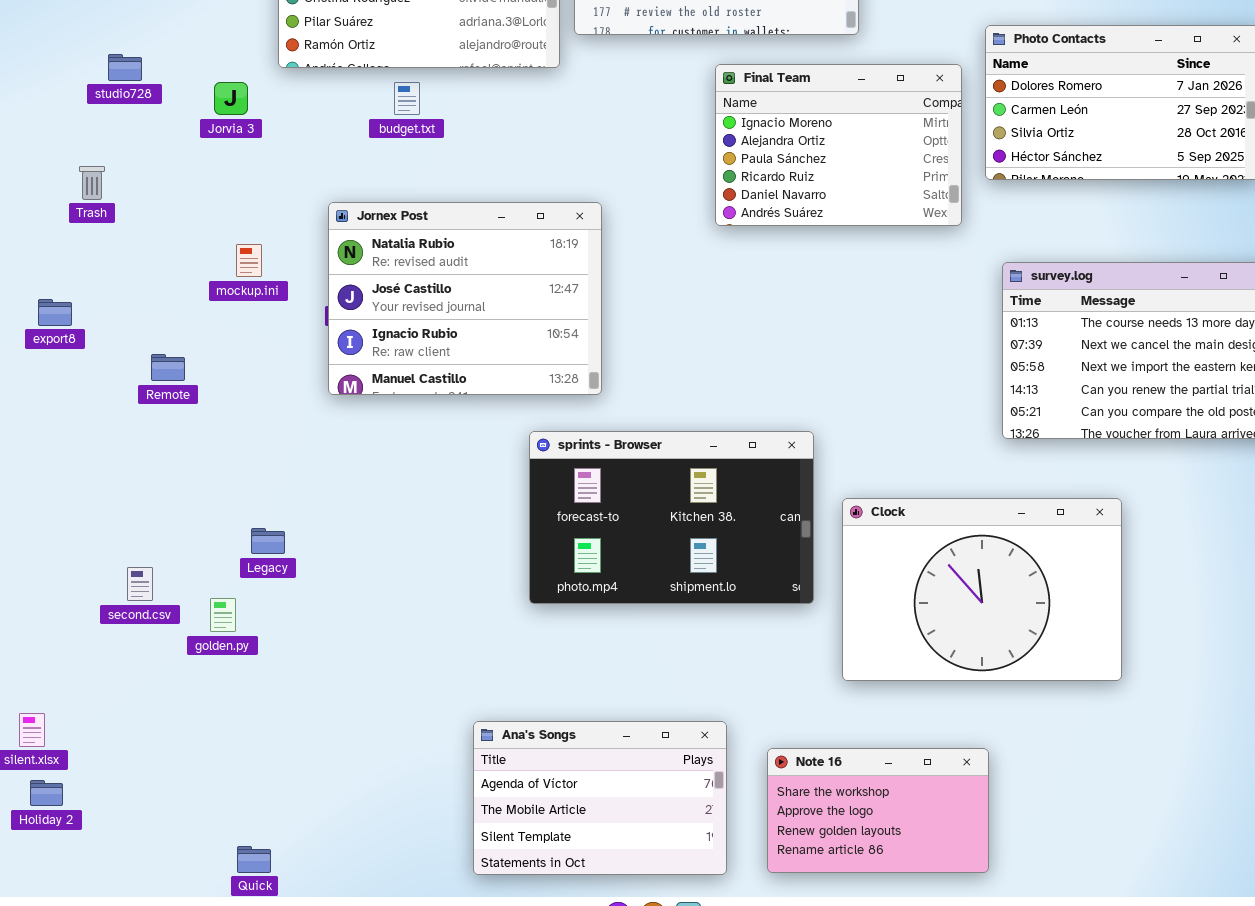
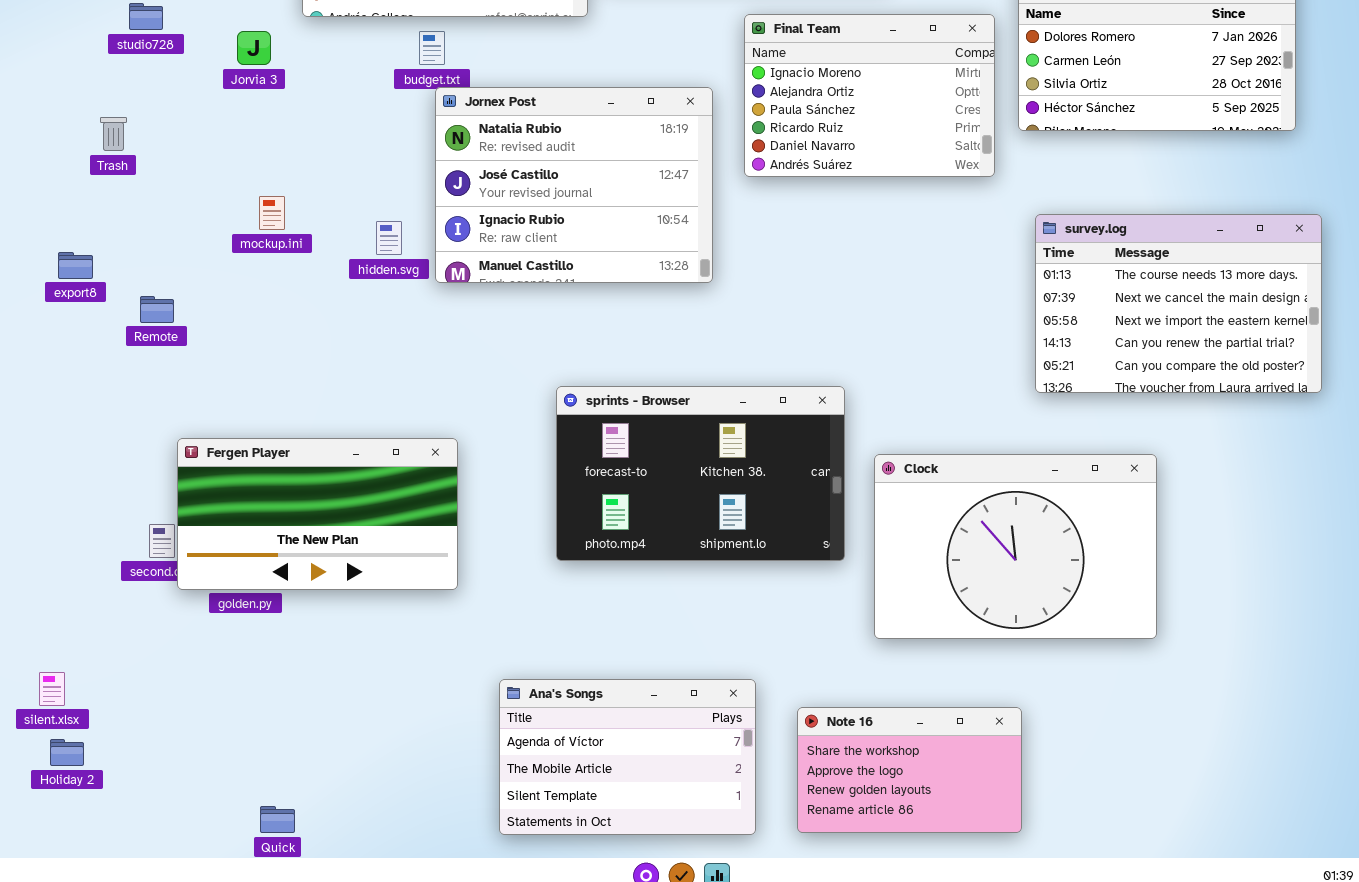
Jornex Post: [328,202,602,395] -> [435,87,713,283], moved
Remote: [151,354,185,381] -> [140,296,174,323], moved
Fergen Player: none -> [177,438,458,590], opened

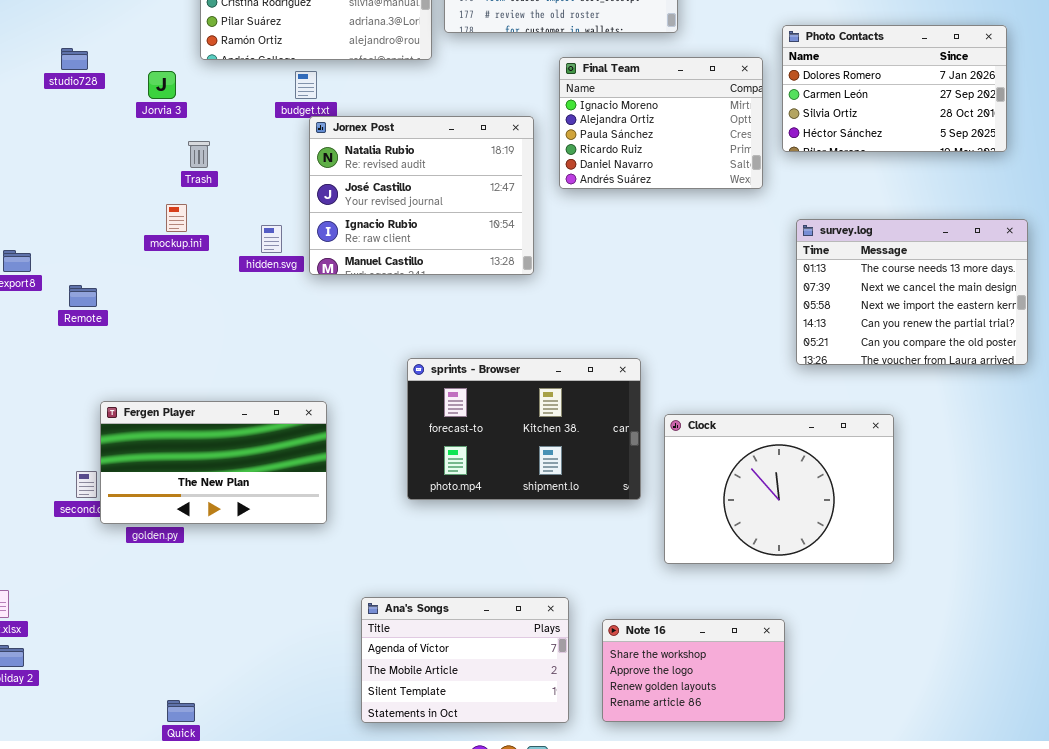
Trash: [100,117,127,151] -> [188,141,210,168], moved

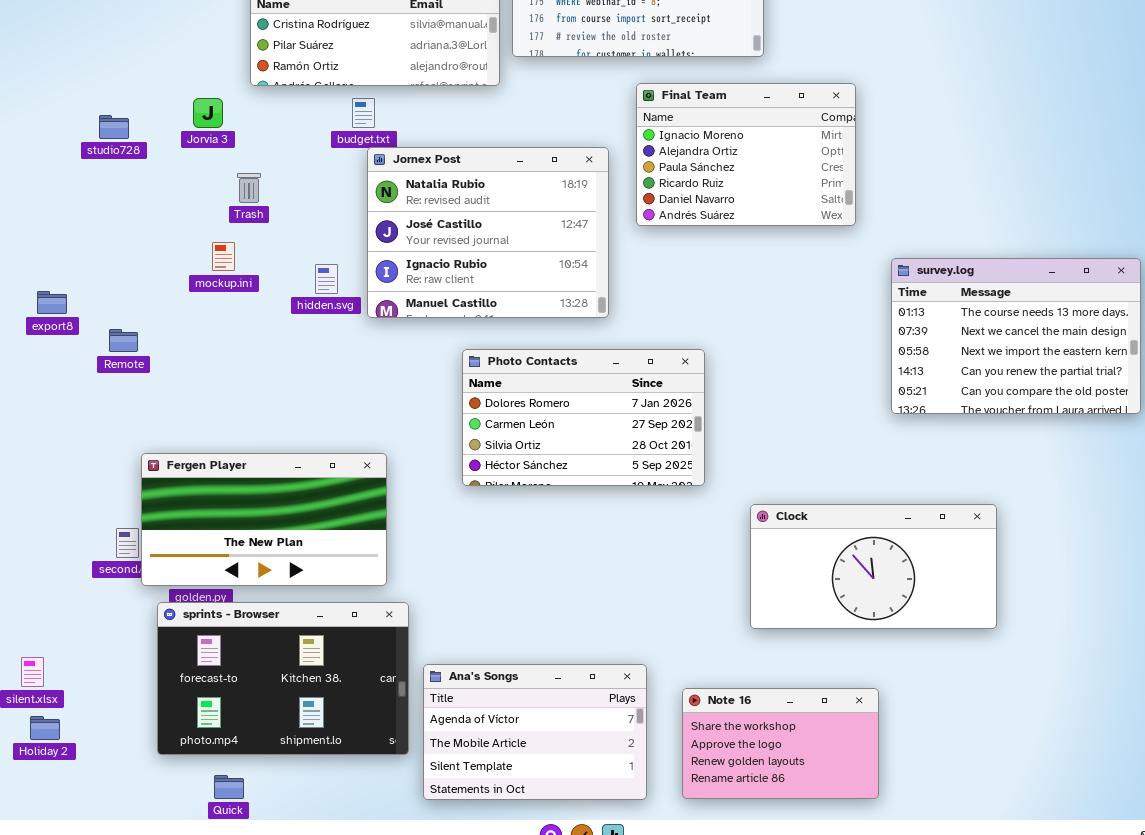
Photo Contacts: [782,25,1007,152] -> [462,349,705,486], moved
studio728: [61,48,88,70] -> [99,115,129,139], moved
sprints - Browser: [407,358,641,500] -> [157,602,409,755], moved
Clock: [664,414,894,564] -> [750,504,997,629], resized

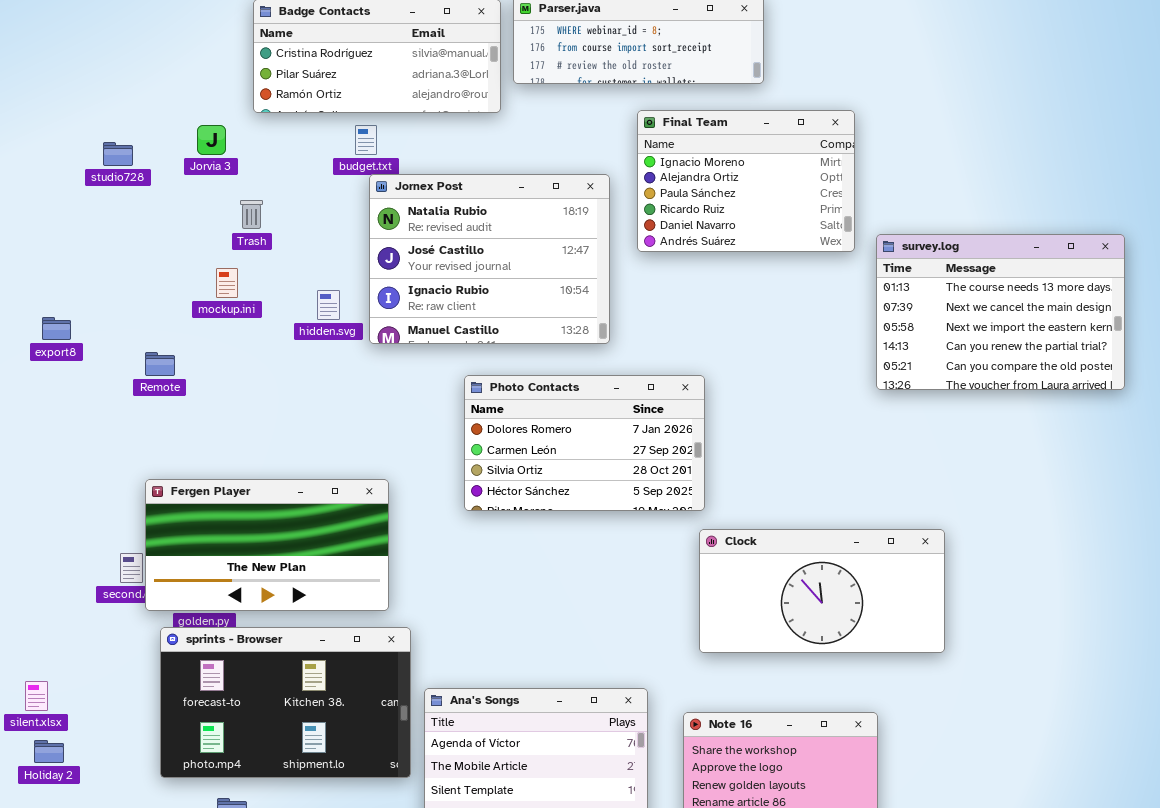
survey.log: [891,258,1141,414] -> [876,234,1125,390], moved
Remote: [109,329,138,352] -> [145,352,175,376], moved
Clock: [750,504,997,629] -> [699,529,945,653], moved

